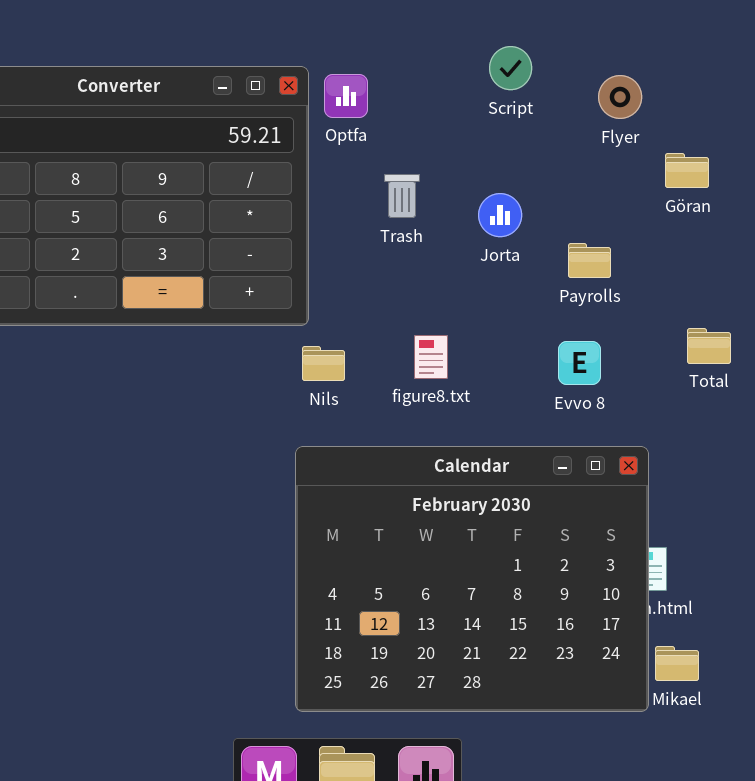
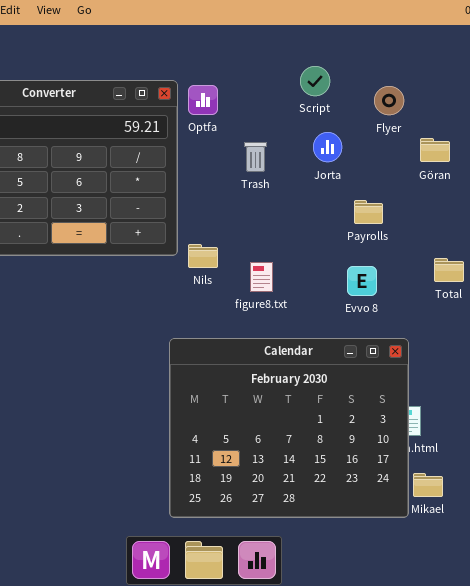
Trash: [384,174,420,218] -> [244,142,267,172], moved
Jorta: [478,193,522,237] -> [313,132,342,162], moved
Nils: [302,346,345,381] -> [188,244,218,268], moved

